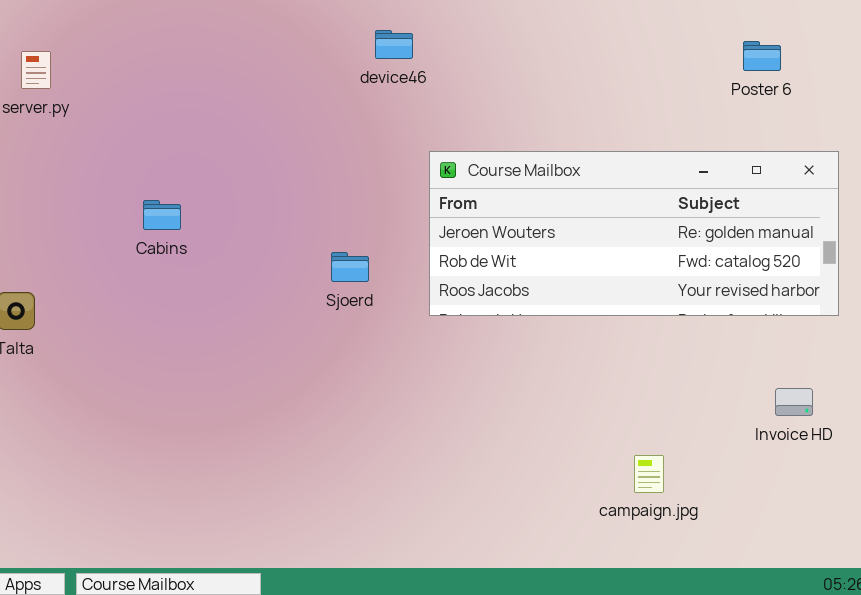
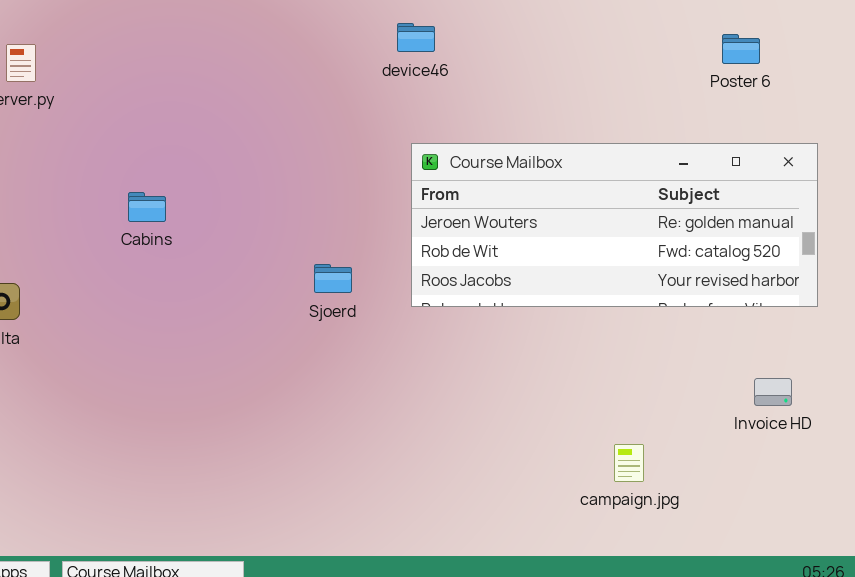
device46: [375,30,413,59] -> [397,23,435,52], moved
Sjoerd: [331,252,369,282] -> [314,264,352,293], moved

